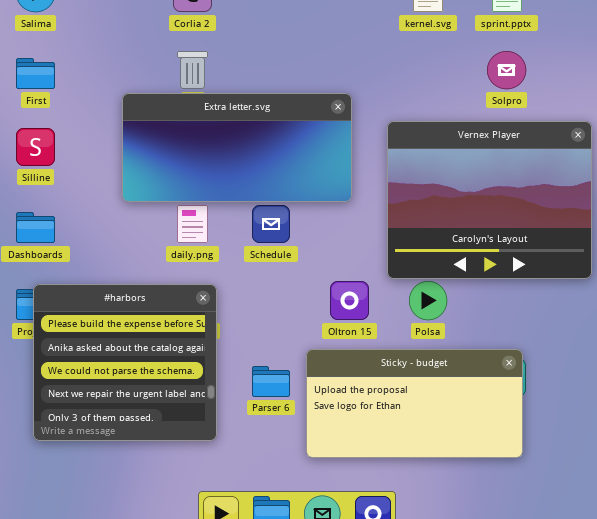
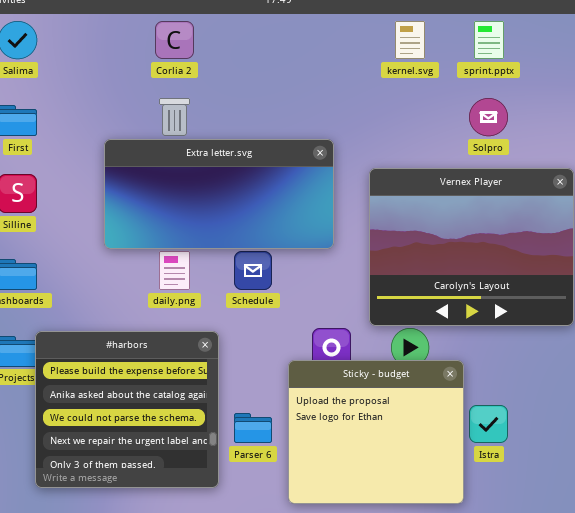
#harbors: [33,284,217,441] -> [35,331,219,488], moved
Sticky - budget: [306,349,523,458] -> [288,360,464,504], resized

